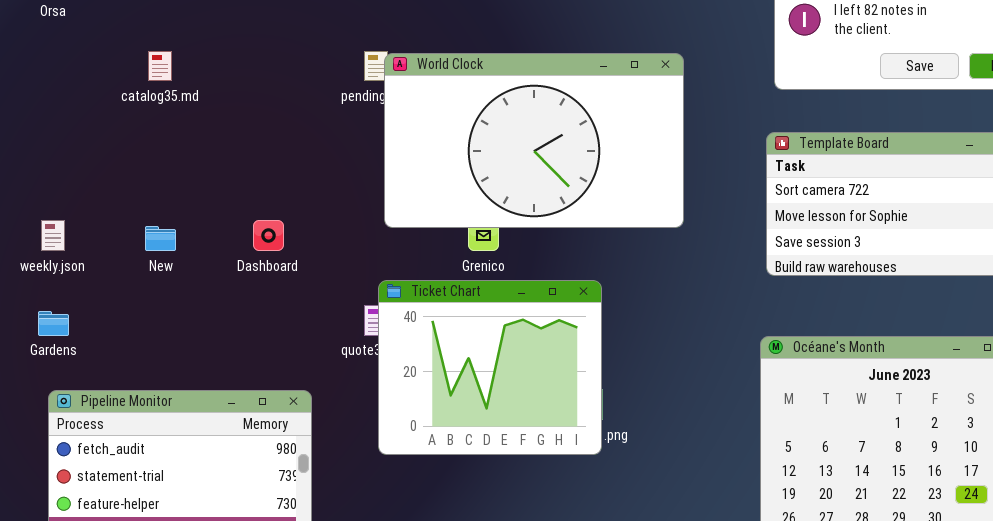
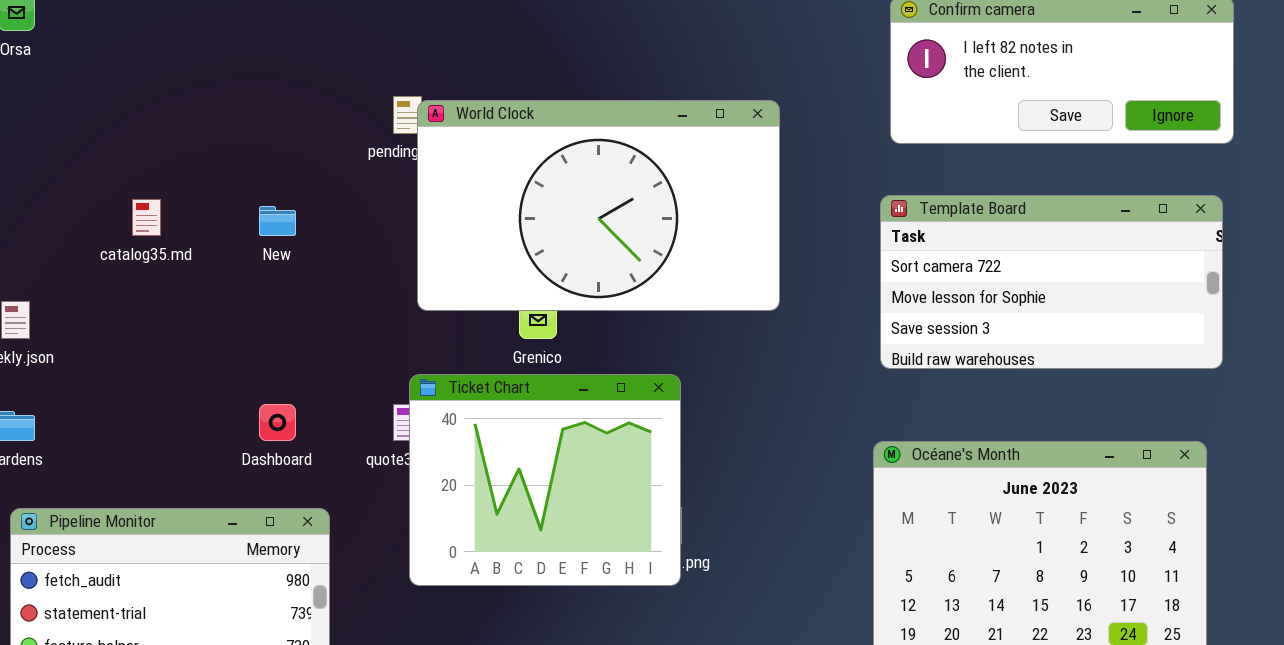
catalog35.md: [148,51,172,81] -> [132,199,161,236], moved
Dashboard: [253,220,284,251] -> [259,404,296,441], moved
New: [145,226,176,251] -> [259,206,296,236], moved

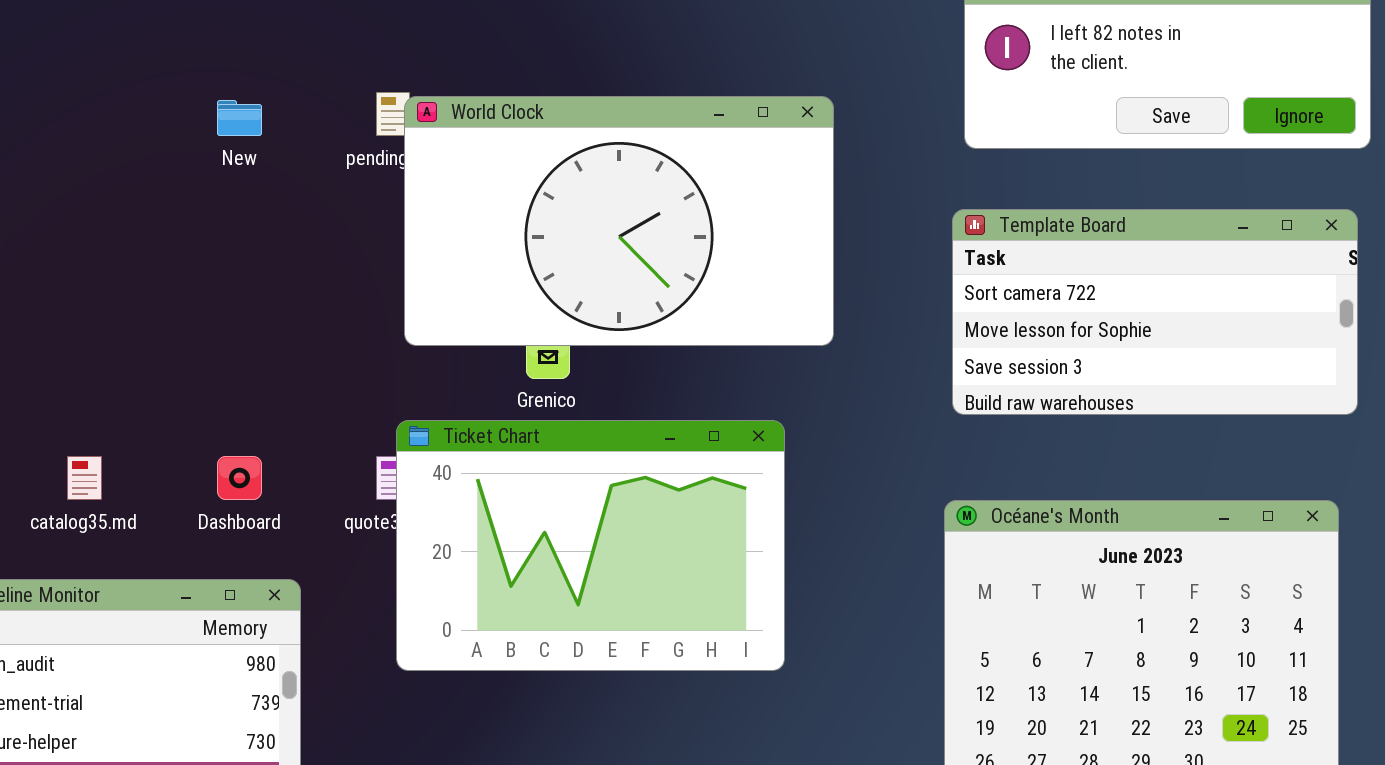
catalog35.md: [132,199,161,236] -> [67,456,102,500], moved
New: [259,206,296,236] -> [217,100,262,136], moved
Ticket Chart: [409,374,681,586] -> [396,420,785,671], resized

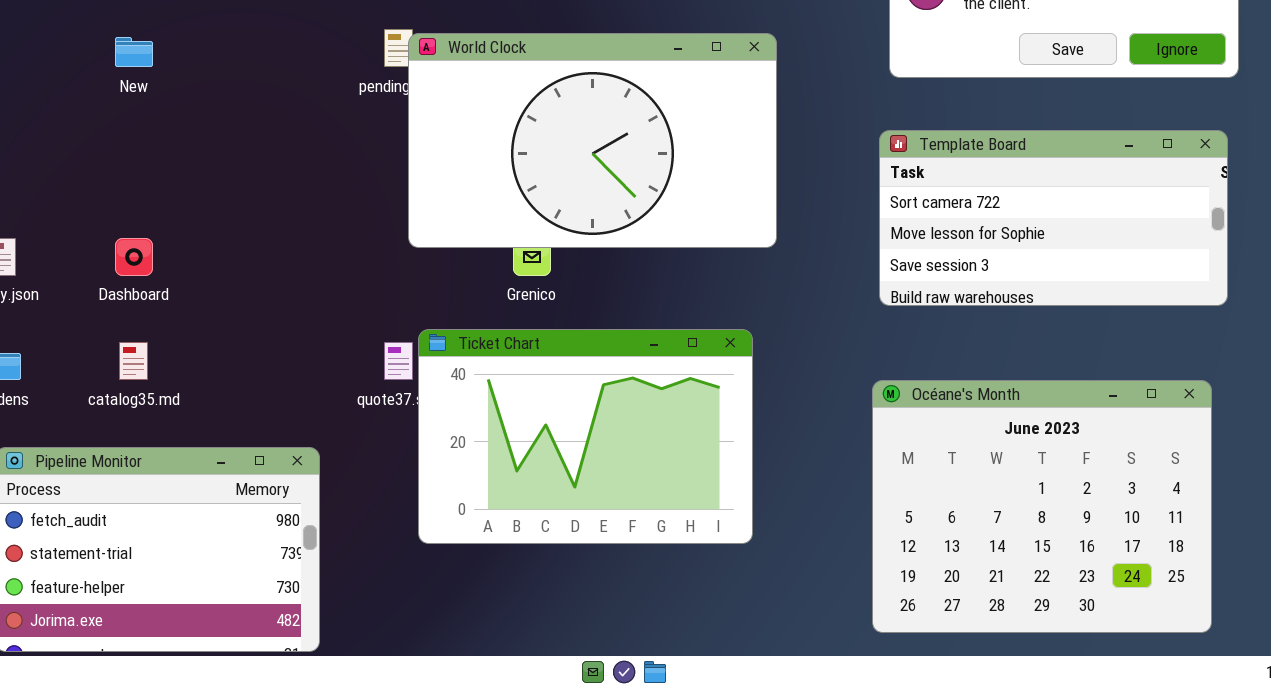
New: [217,100,262,136] -> [115,37,153,67], moved
Ticket Chart: [396,420,785,671] -> [418,329,753,544], moved
Dashboard: [217,456,262,500] -> [115,238,153,276], moved

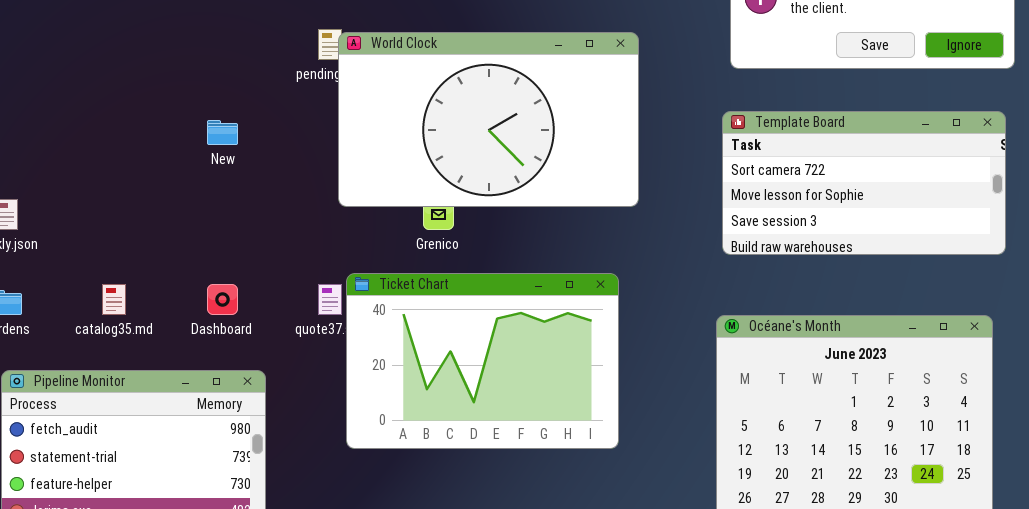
New: [115,37,153,67] -> [207,120,238,145], moved
Dashboard: [115,238,153,276] -> [207,284,238,315], moved

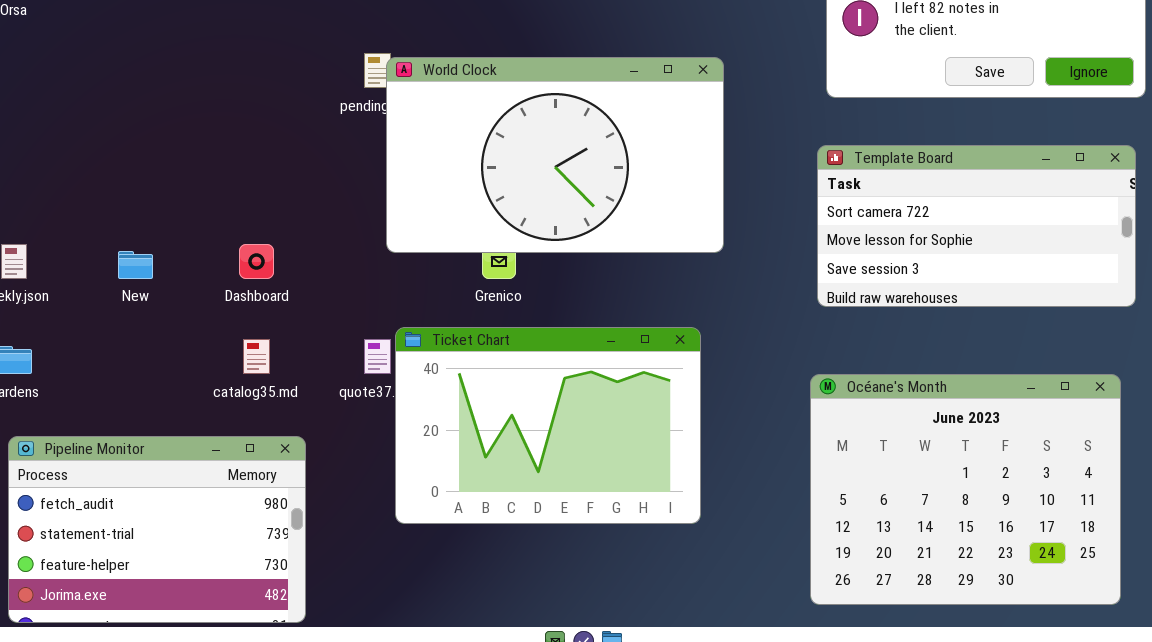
New: [207,120,238,145] -> [118,251,153,279], moved
catalog35.md: [102,284,126,315] -> [243,339,270,374], moved
Dashboard: [207,284,238,315] -> [239,244,274,279], moved

